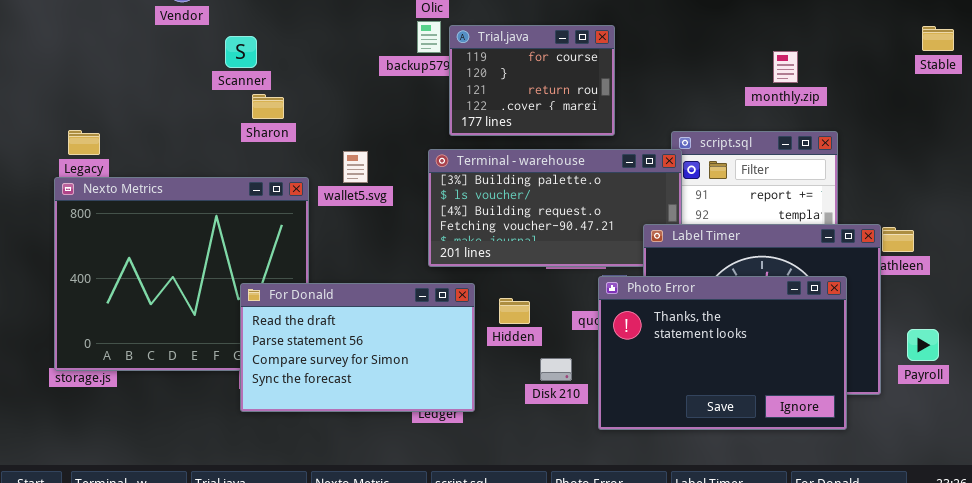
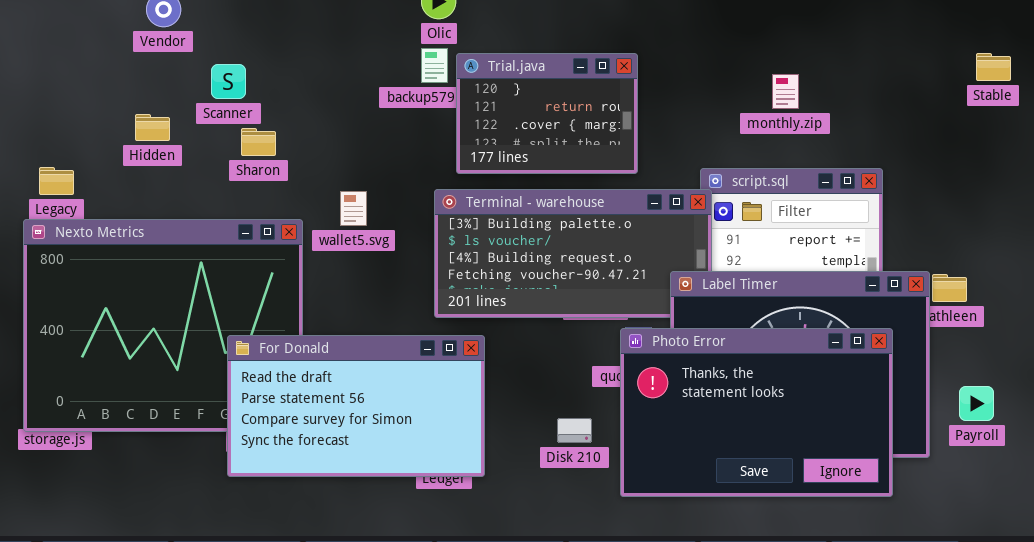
Trial.java: [449,25,615,136] -> [456,53,638,174], scrolled down 1 row
monthly.zip: [773,51,798,83] -> [772,74,799,109], moved
Hidden: [499,298,530,324] -> [135,114,170,141], moved

